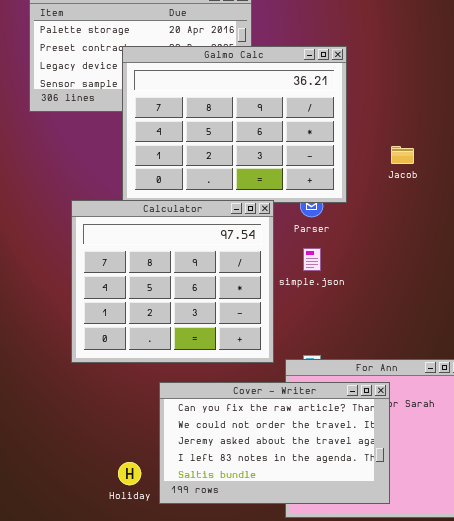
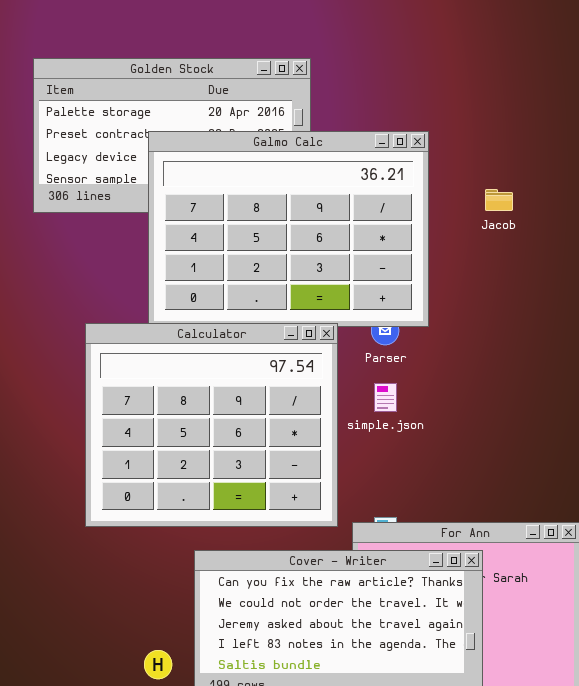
Jacob: [391,146,414,164] -> [485,189,513,211], moved

